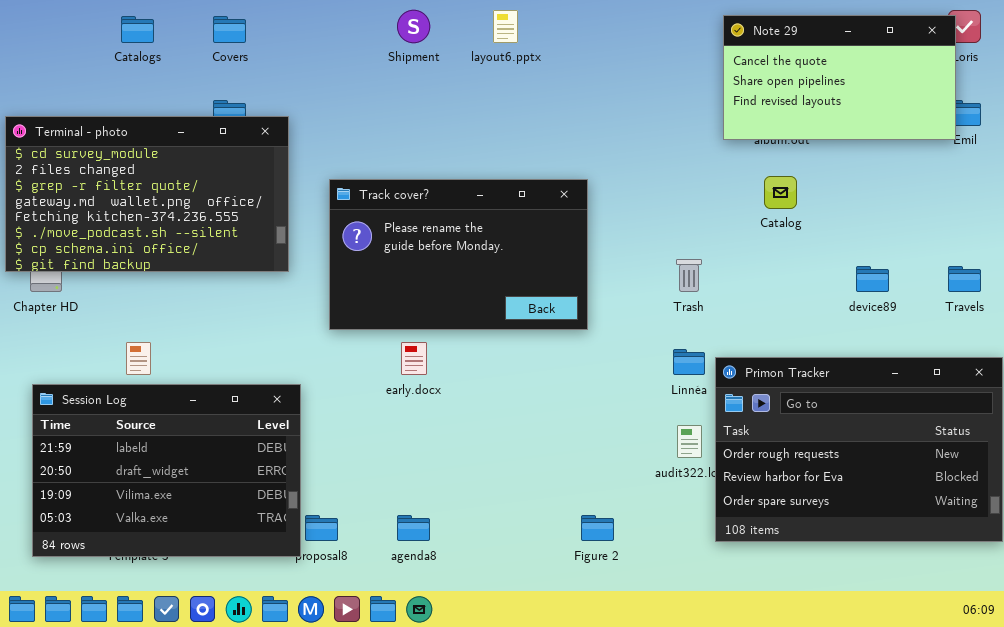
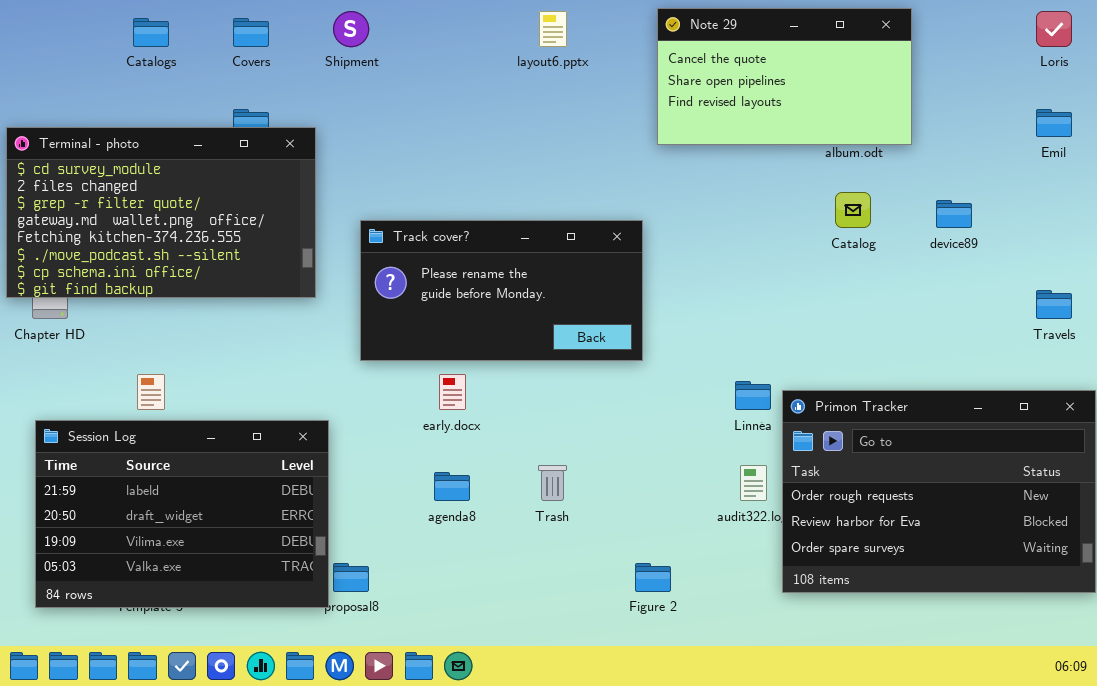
Shipment: [397,10,430,43] -> [333,11,369,47], moved
Note 29: [723,15,956,140] -> [657,8,912,145], moved
Track cover?: [329,179,588,330] -> [360,220,643,361], resized
Trash: [676,259,702,292] -> [538,465,567,501], moved
device89: [856,266,889,292] -> [936,200,972,228], moved
agenda8: [397,515,430,541] -> [434,472,470,501], moved

